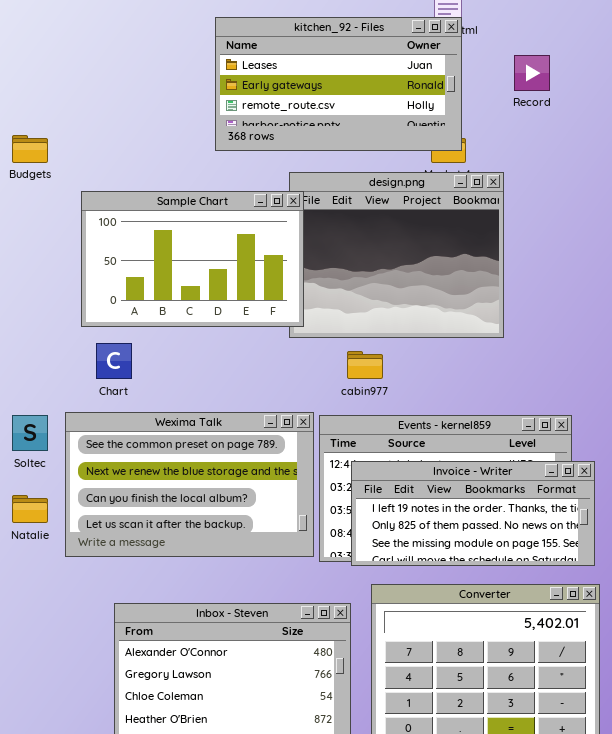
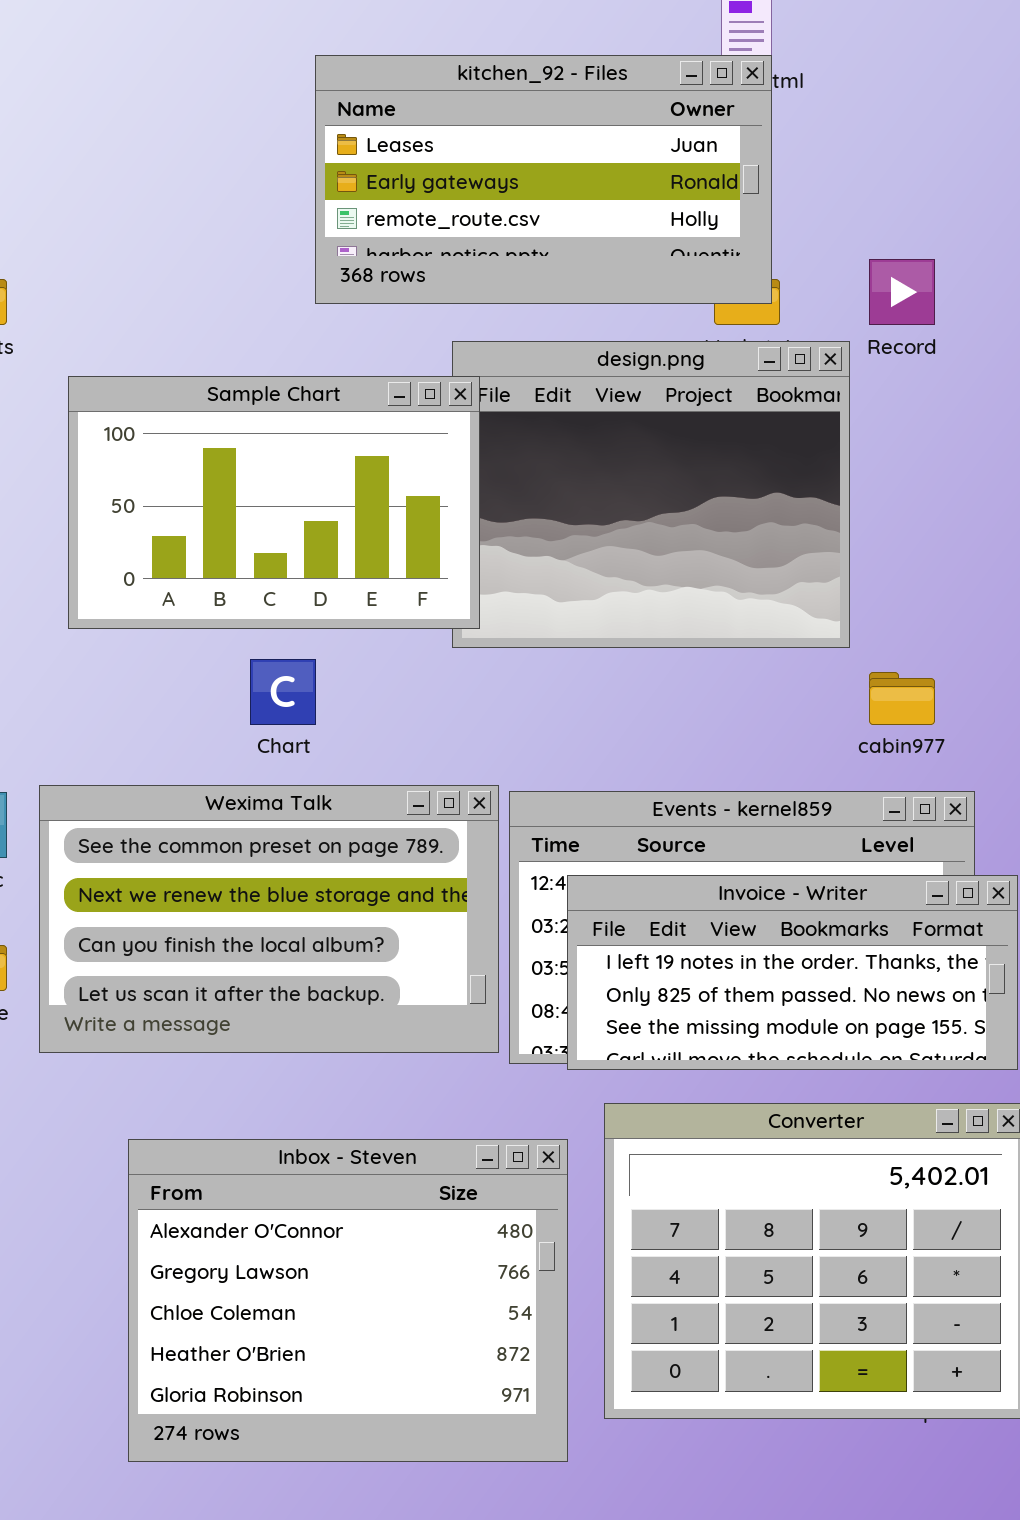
Record: [514,55,550,91] -> [869,259,935,325], moved
Chart: [96,343,132,379] -> [250,659,316,725], moved
cabin977: [347,351,383,379] -> [869,672,935,725], moved

